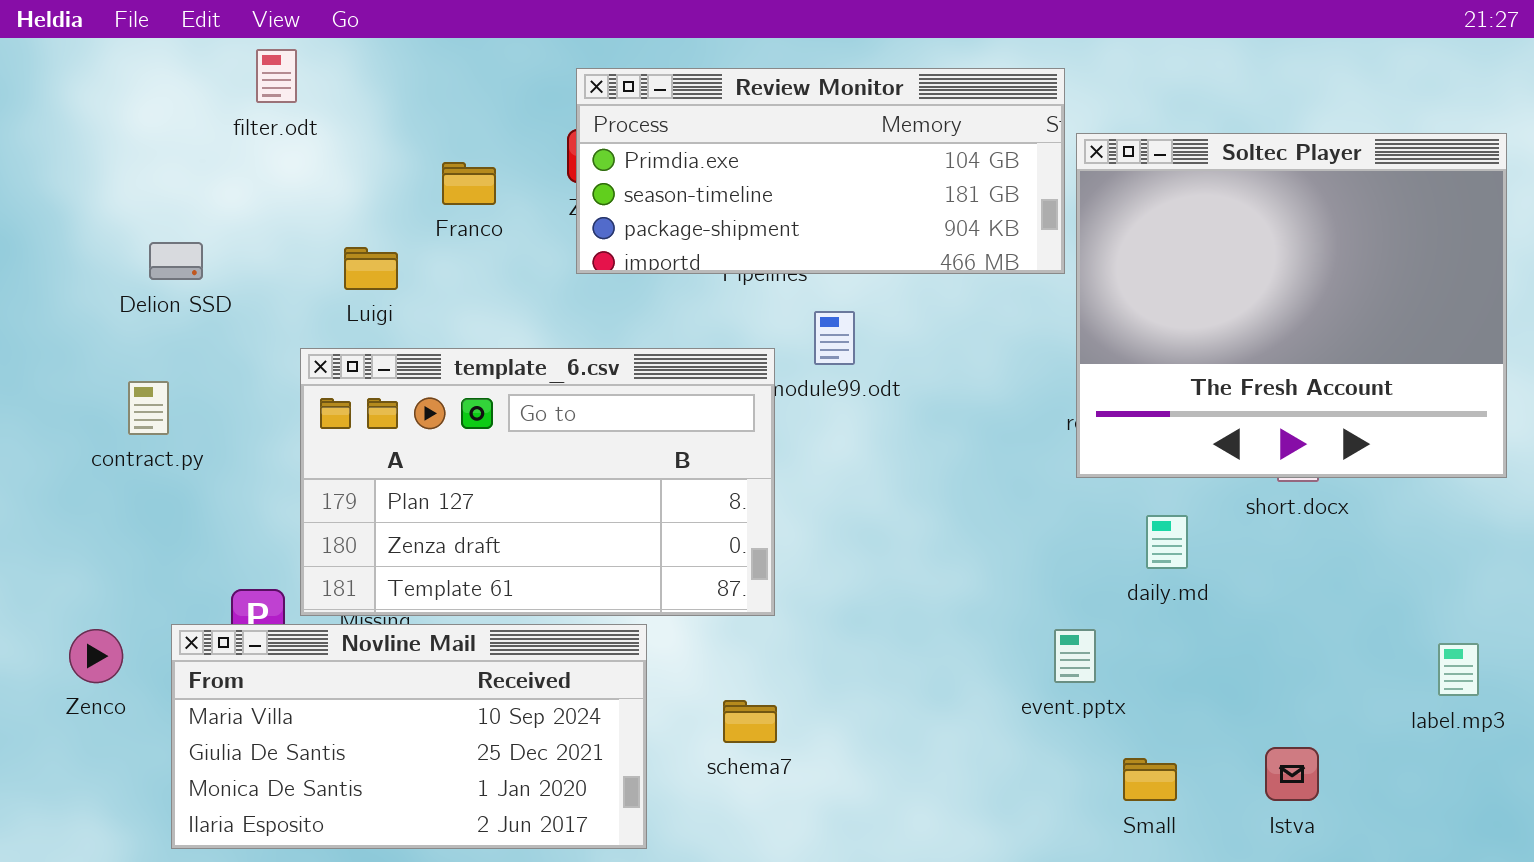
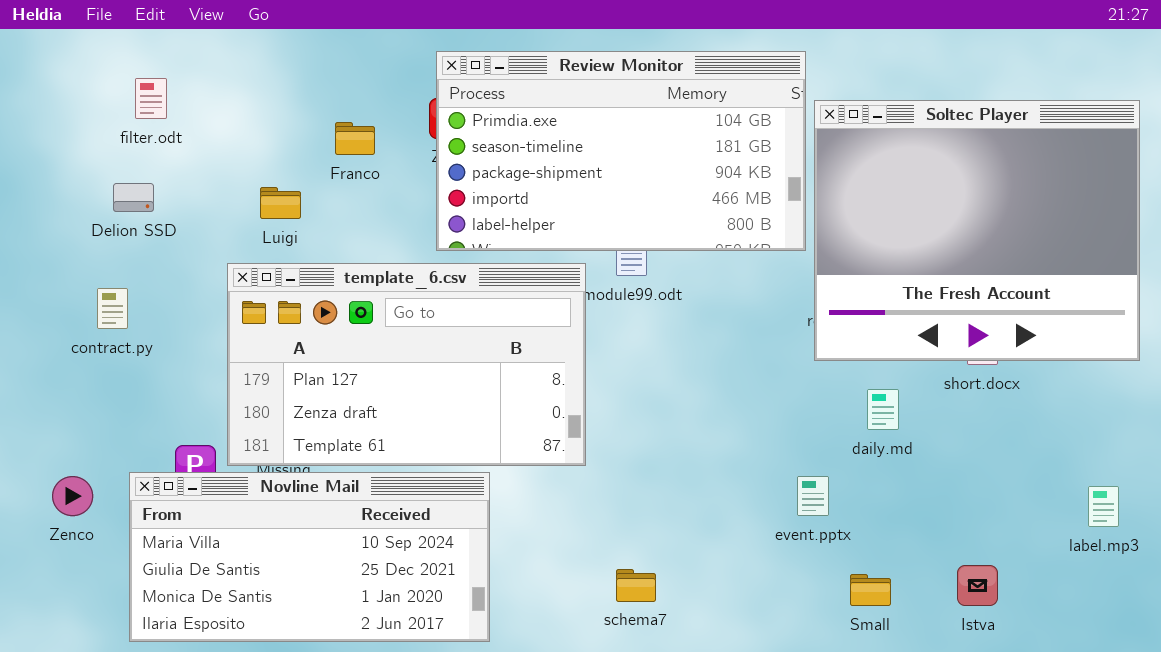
filter.odt: [256,49,297,103] -> [135,78,167,119], moved
Review Monitor: [576,68,1065,274] -> [436,51,806,251], resized
schema7: [723,700,777,743] -> [616,569,656,602], moved

